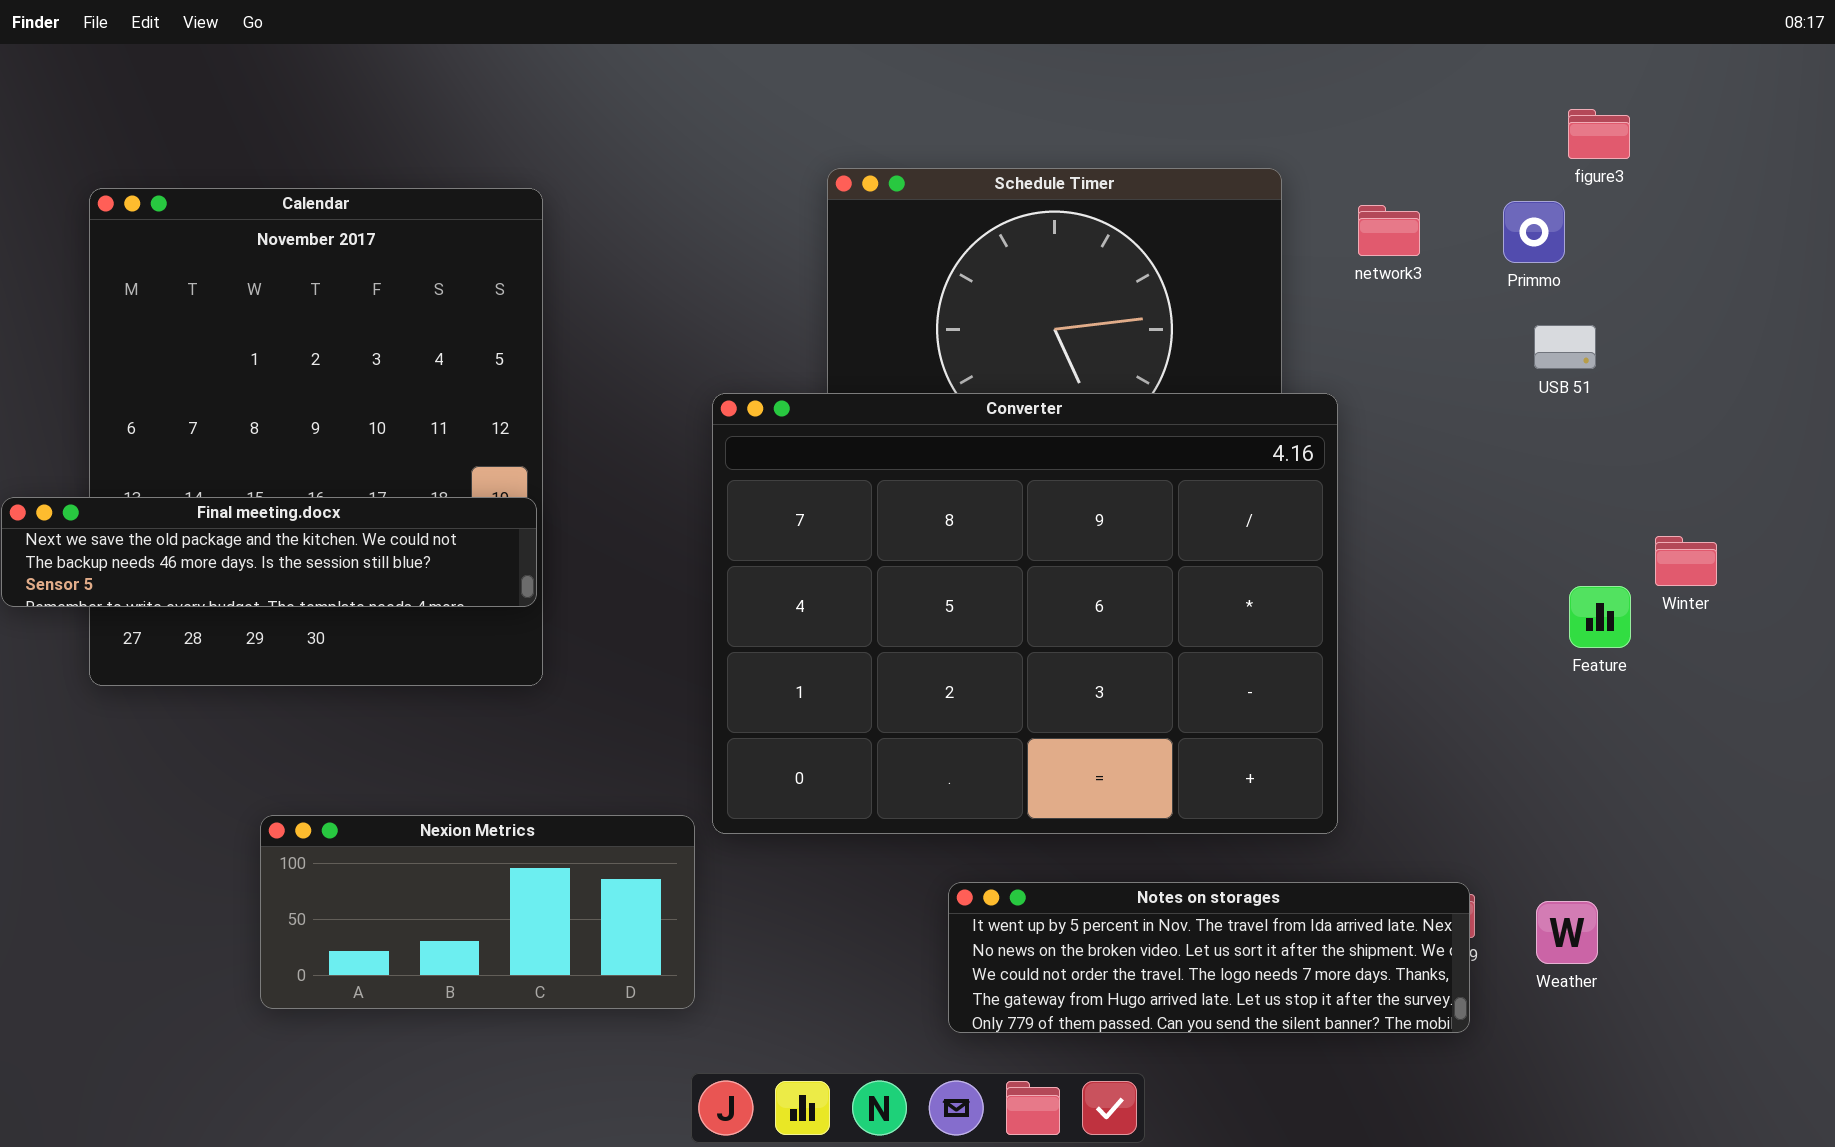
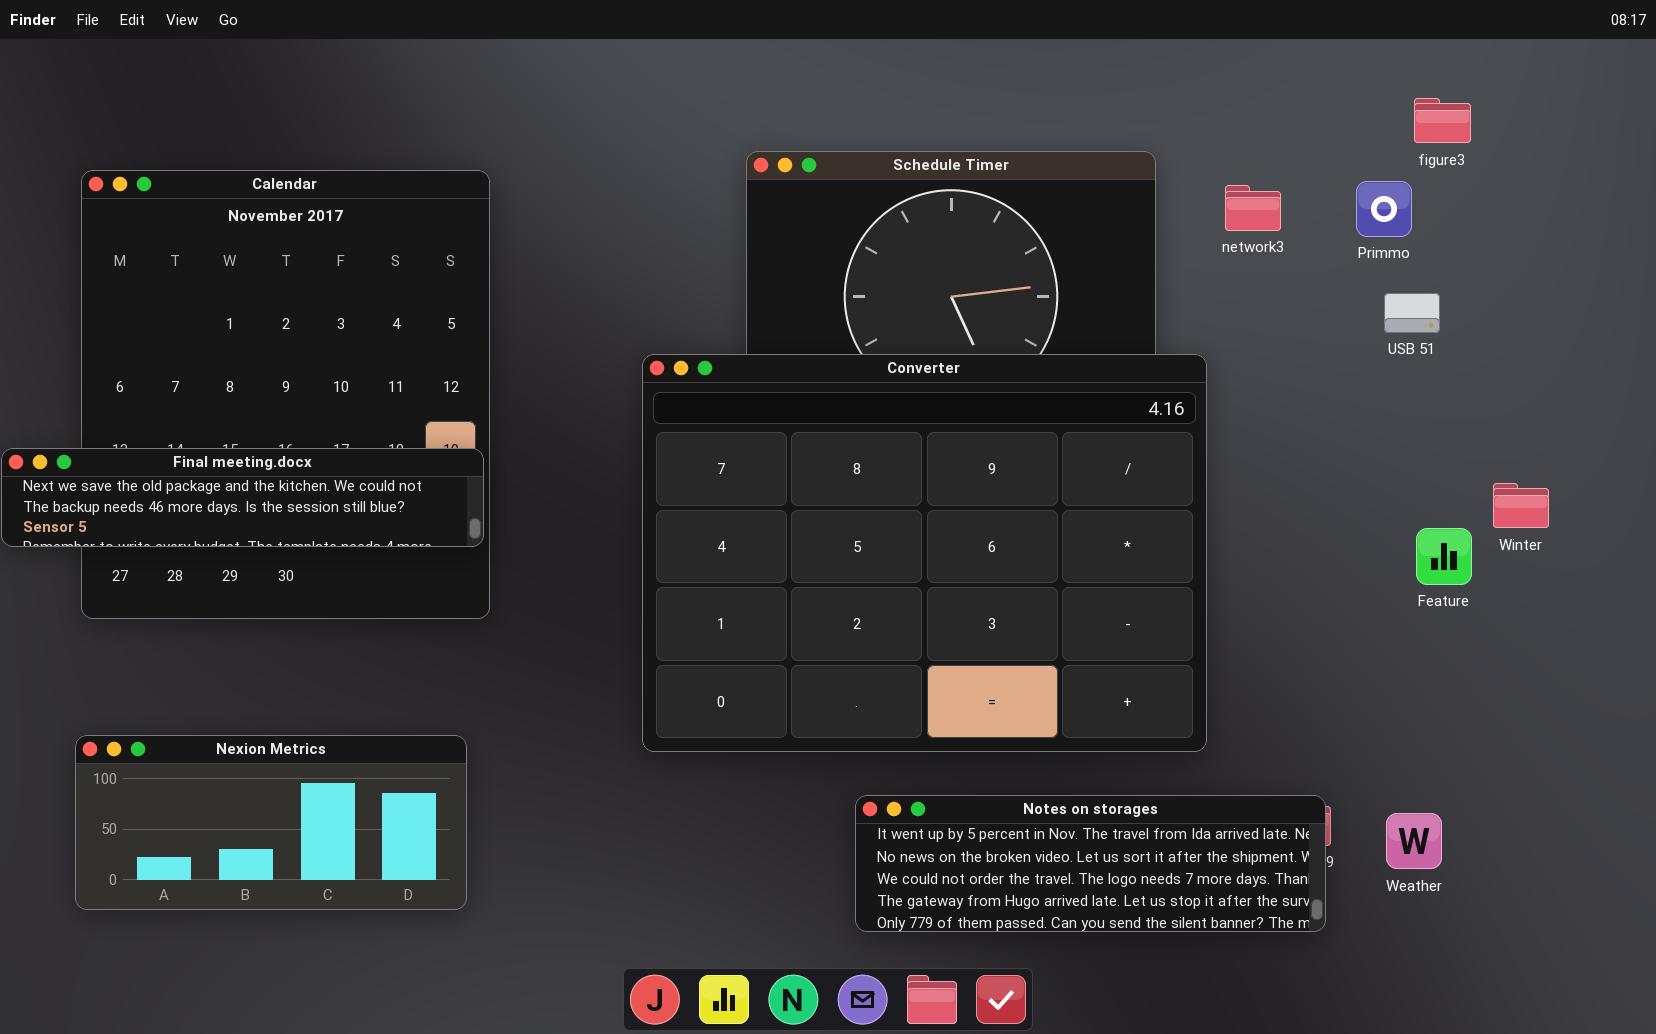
Nexion Metrics: [260,815,695,1009] -> [75,735,467,910], moved

